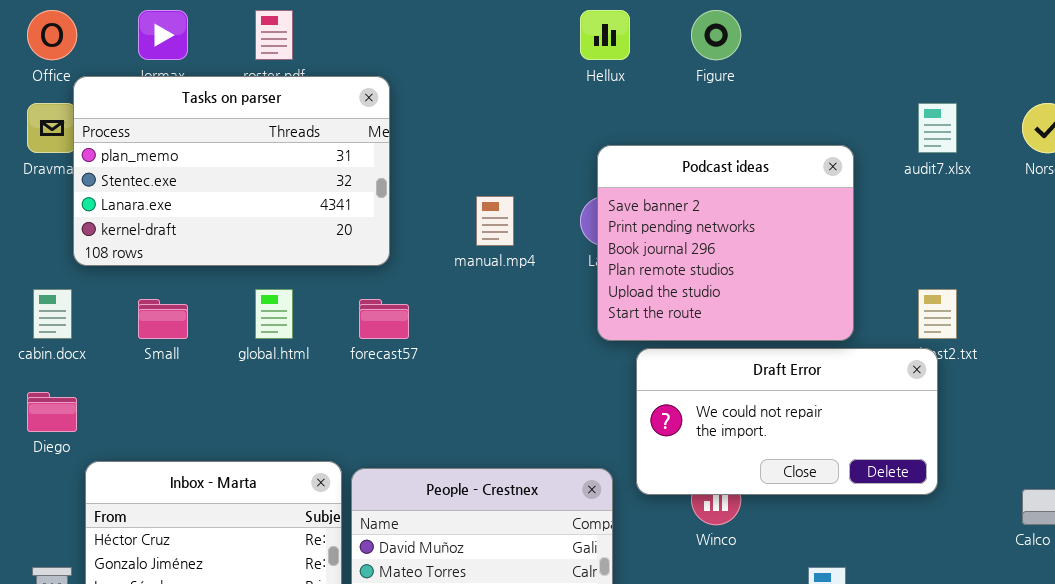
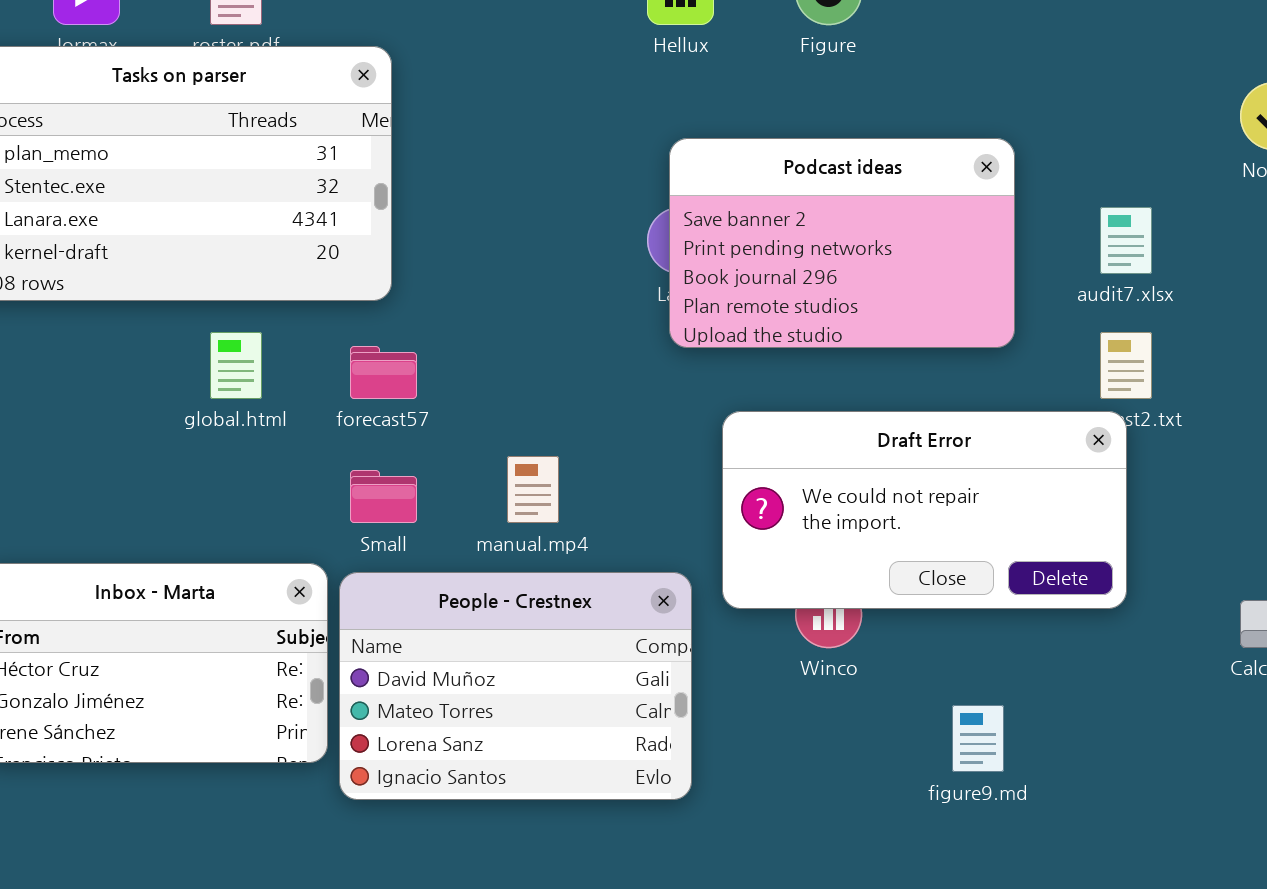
audit7.xlsx: [918,103,957,153] -> [1100,207,1152,274], moved
Podcast ideas: [597,145,854,341] -> [669,138,1015,348], resized
manual.mp4: [476,196,514,246] -> [507,456,559,523], moved
Small: [138,299,188,339] -> [350,470,417,523], moved

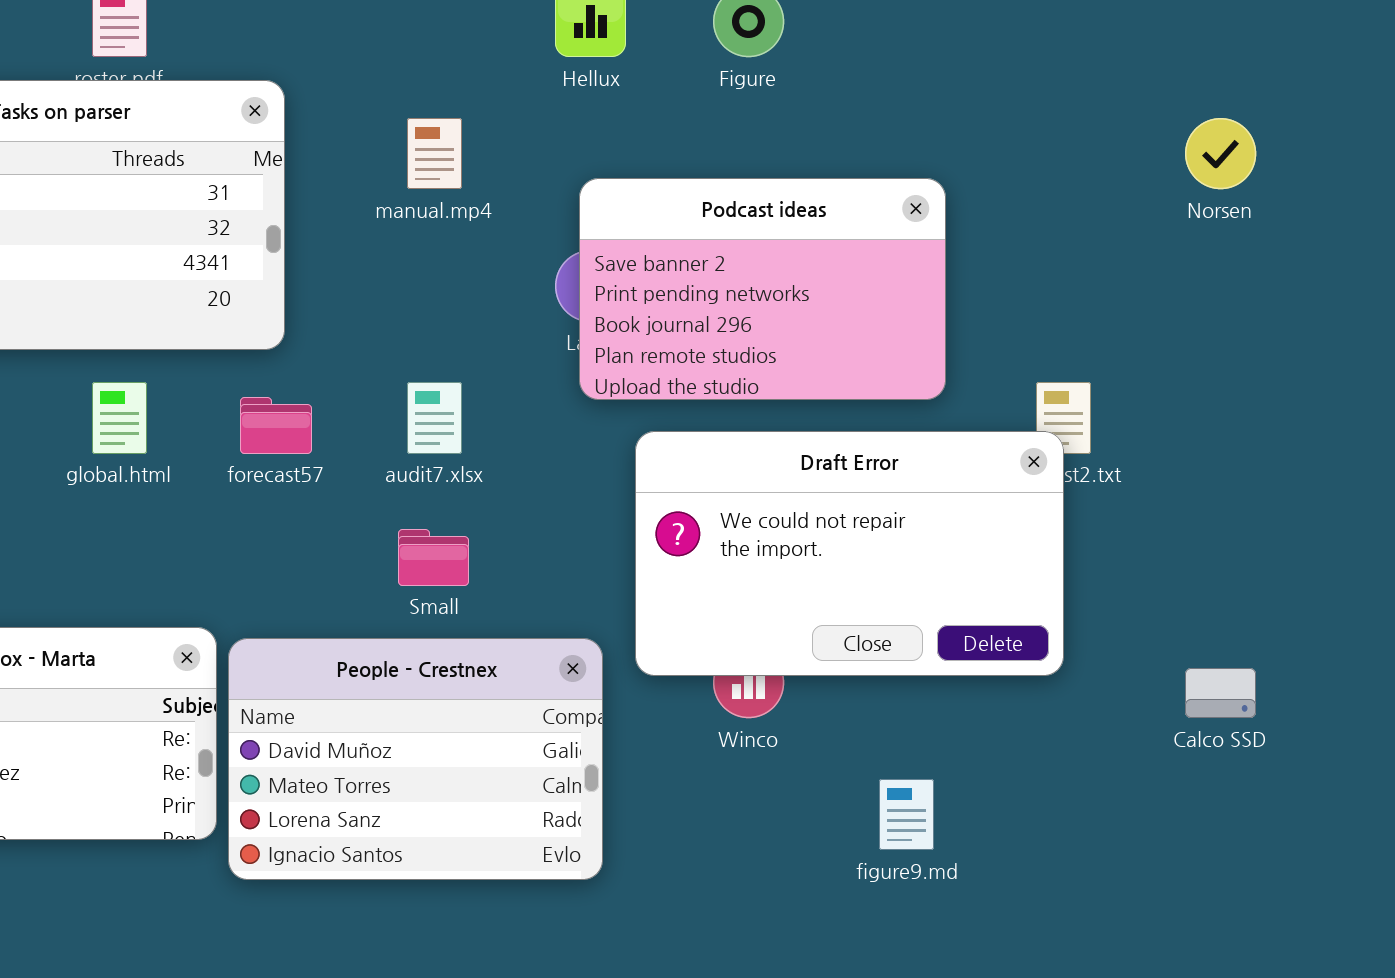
audit7.xlsx: [1100,207,1152,274] -> [407,382,462,454], moved
Draft Error: [722,411,1127,609] -> [635,431,1064,676], resized
manual.mp4: [507,456,559,523] -> [407,118,462,189], moved
Small: [350,470,417,523] -> [398,529,469,586], moved

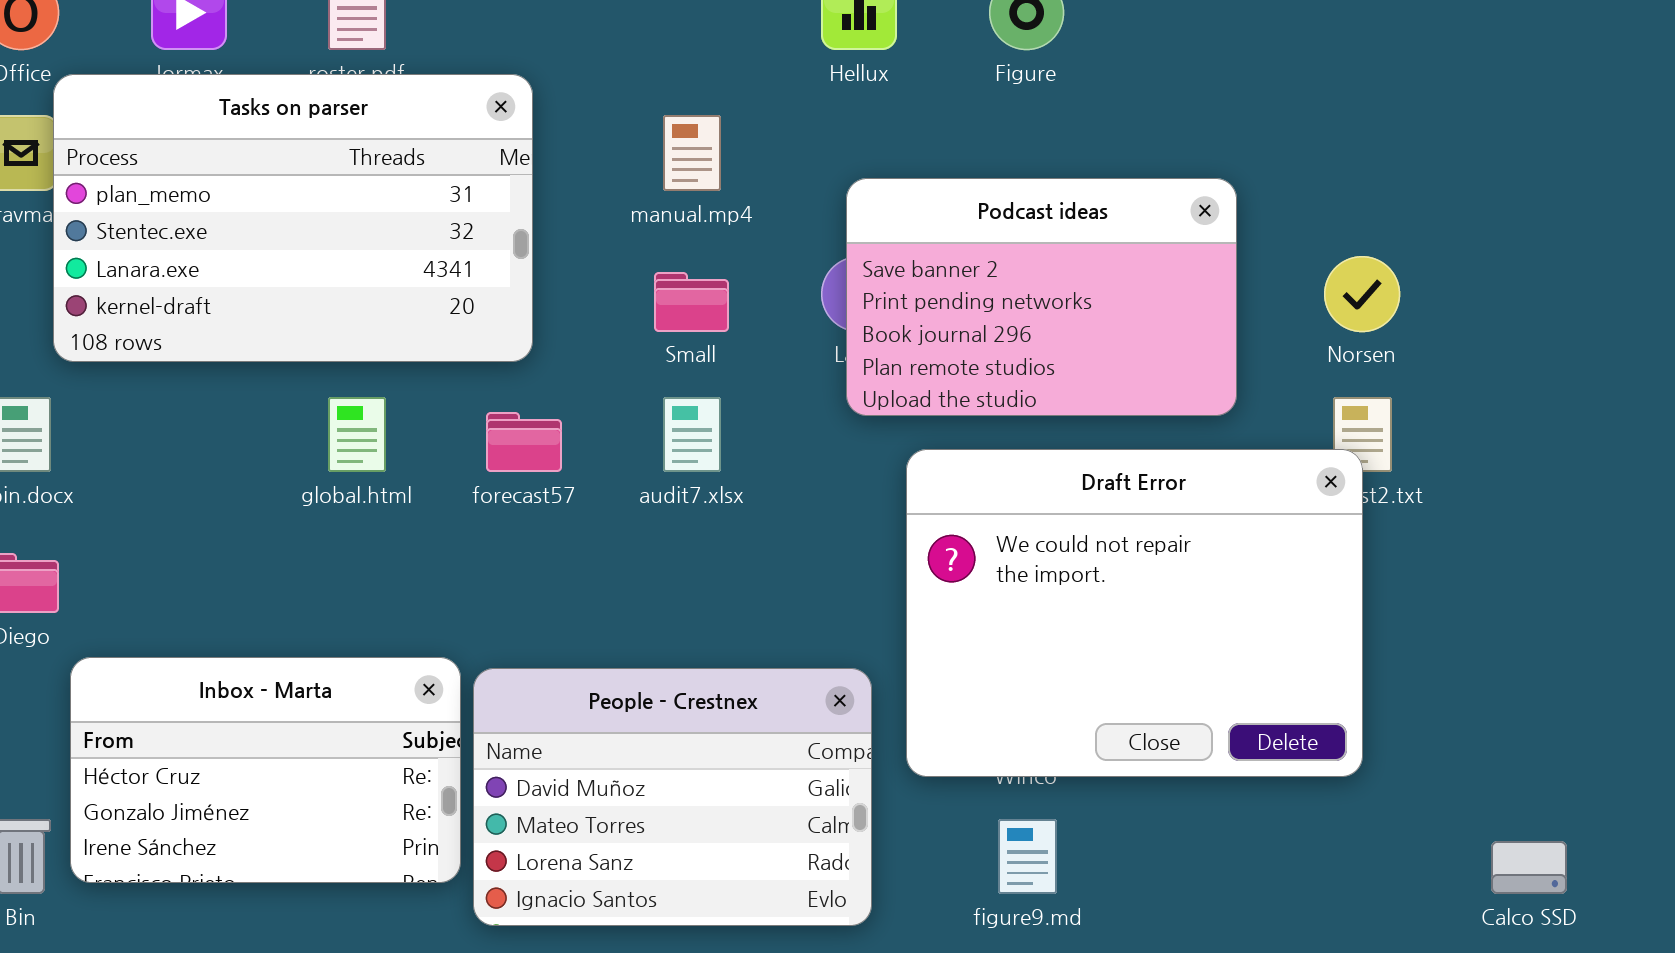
Norsen: [1185,118,1256,189] -> [1324,256,1400,332], moved
Draft Error: [635,431,1064,676] -> [906,449,1363,777], resized
Small: [398,529,469,586] -> [654,272,729,332], moved
Calco SSD: [1185,668,1256,718] -> [1491,841,1567,894], moved
figure9.md: [879,779,934,850] -> [998,819,1057,894], moved

